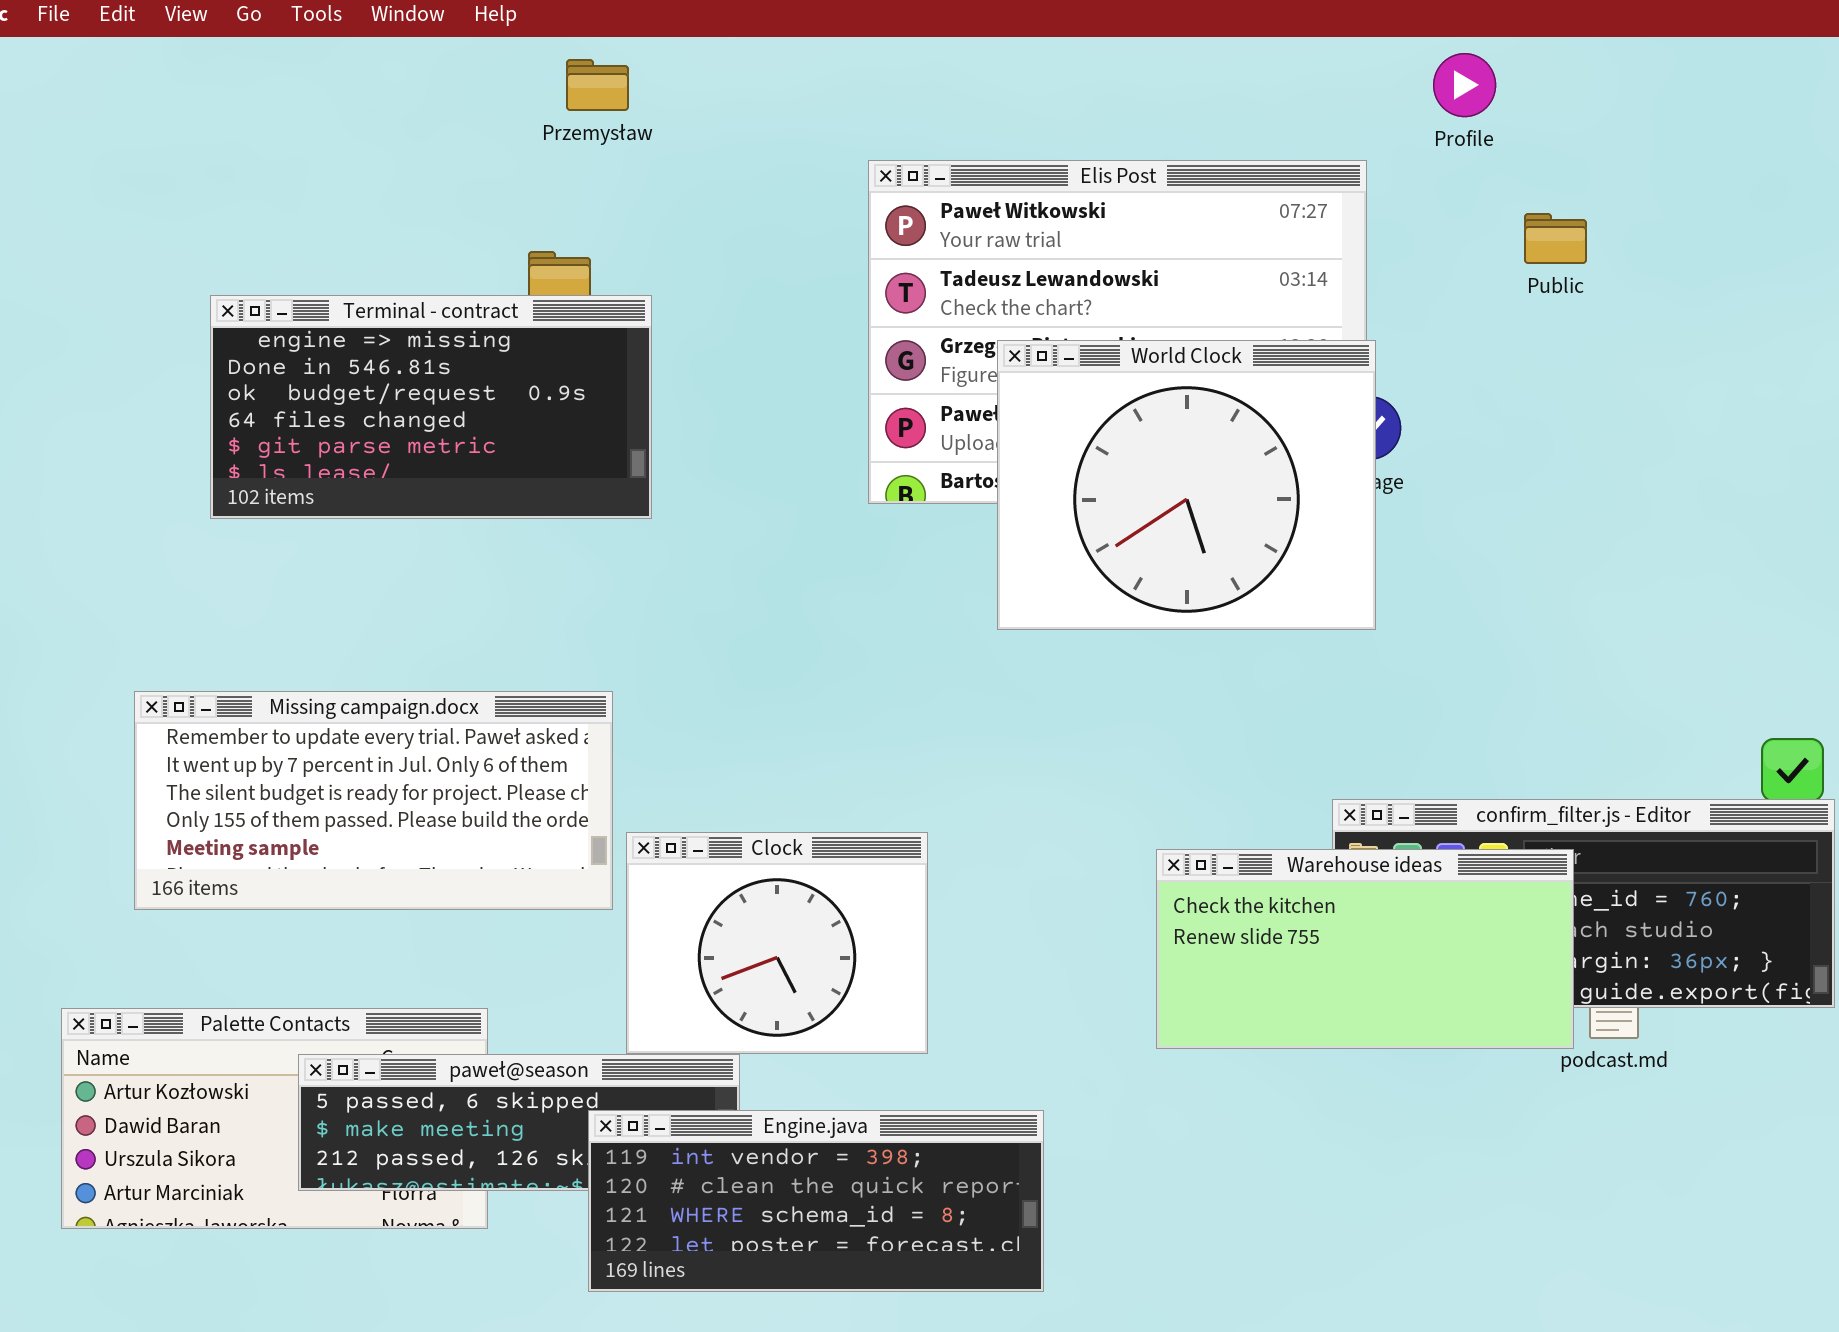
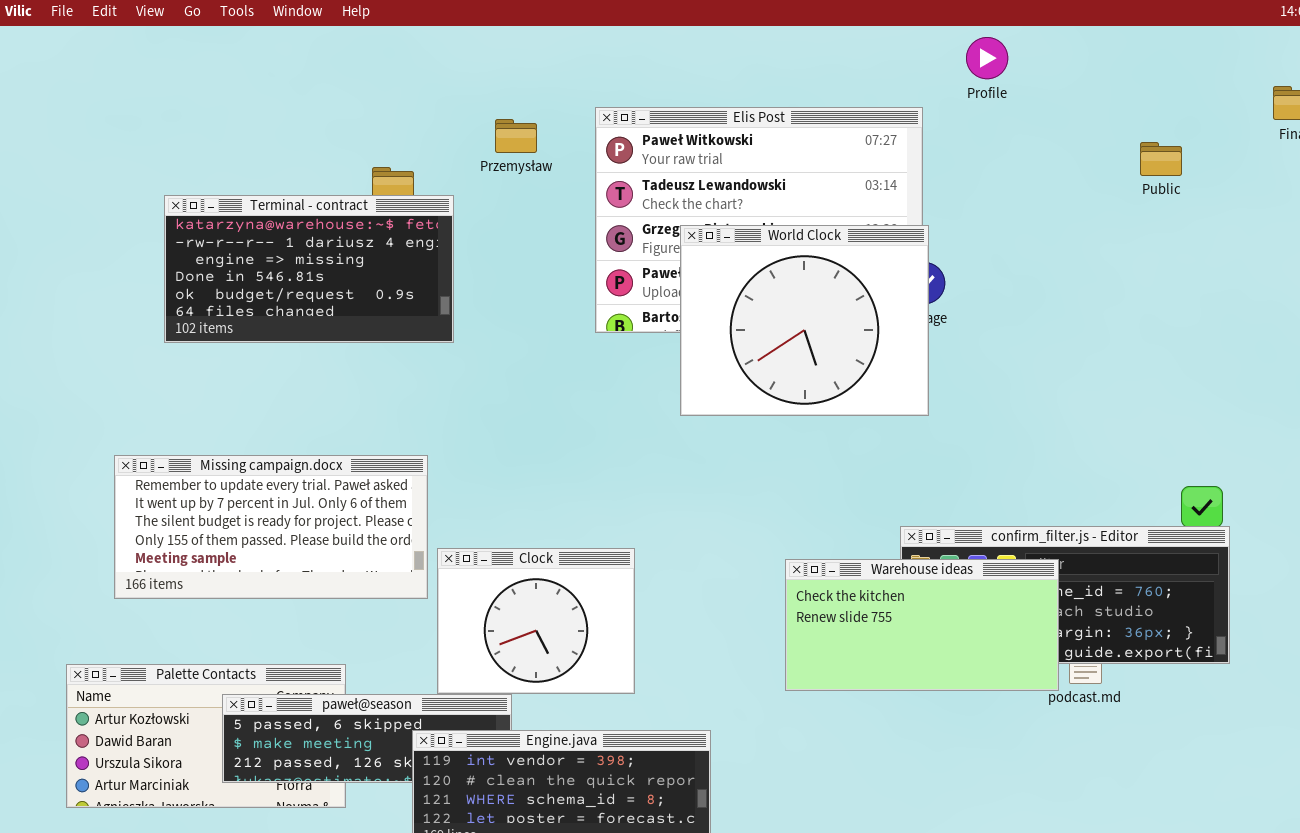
Przemysław: [566,59,629,111] -> [495,119,537,153], moved
Public: [1524,213,1587,264] -> [1140,142,1182,176], moved
Terminal - contract: [210,295,652,519] -> [164,195,454,343], scrolled up 2 rows

